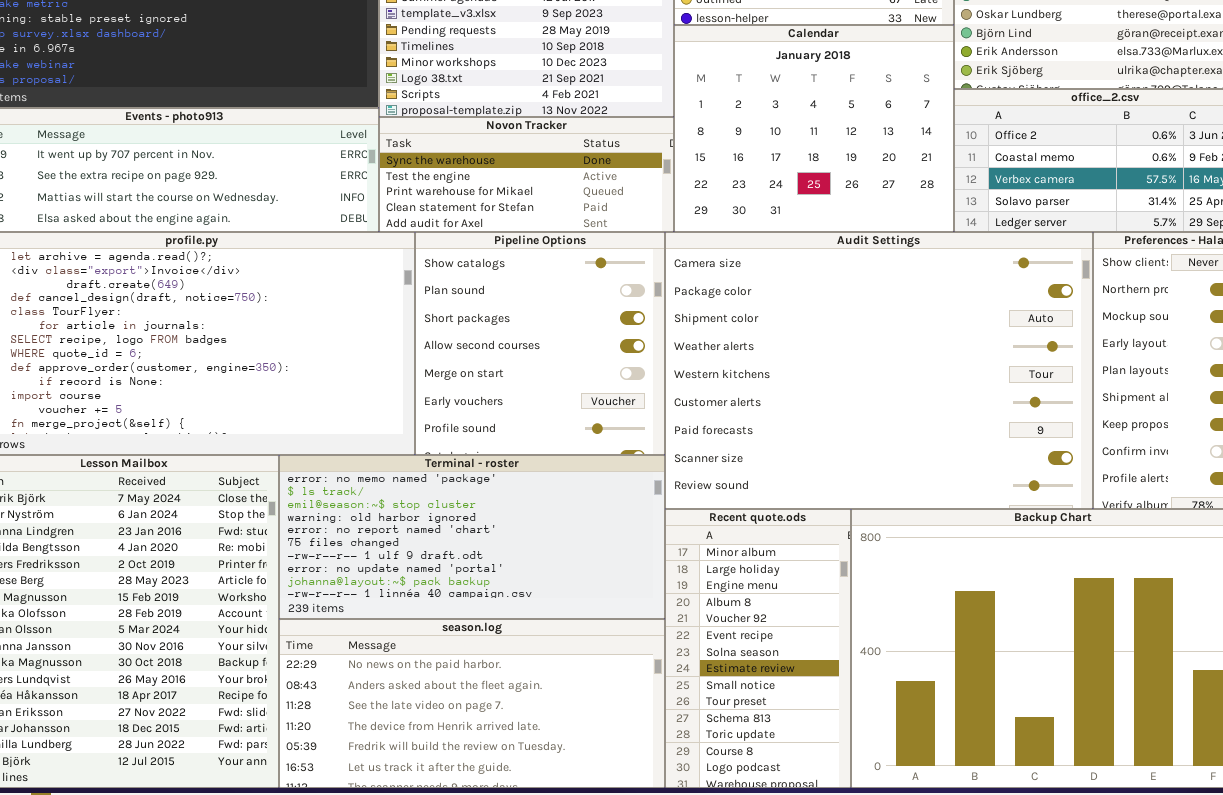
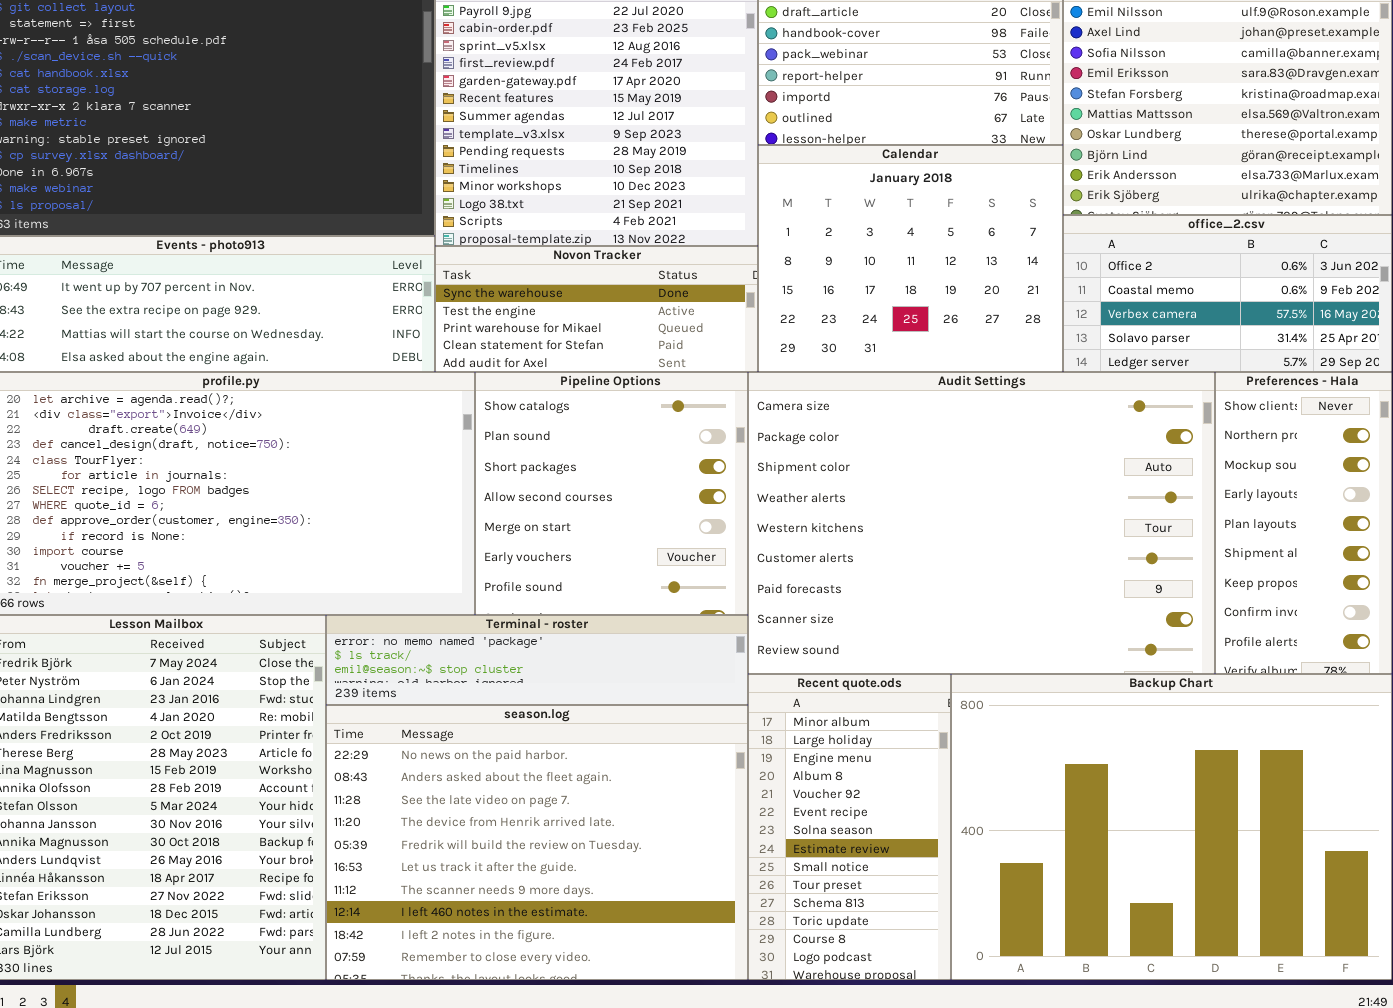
Terminal - roster: [279,455,665,619] -> [326,615,748,705], resized
season.log: [279,619,665,788] -> [326,705,748,980], resized

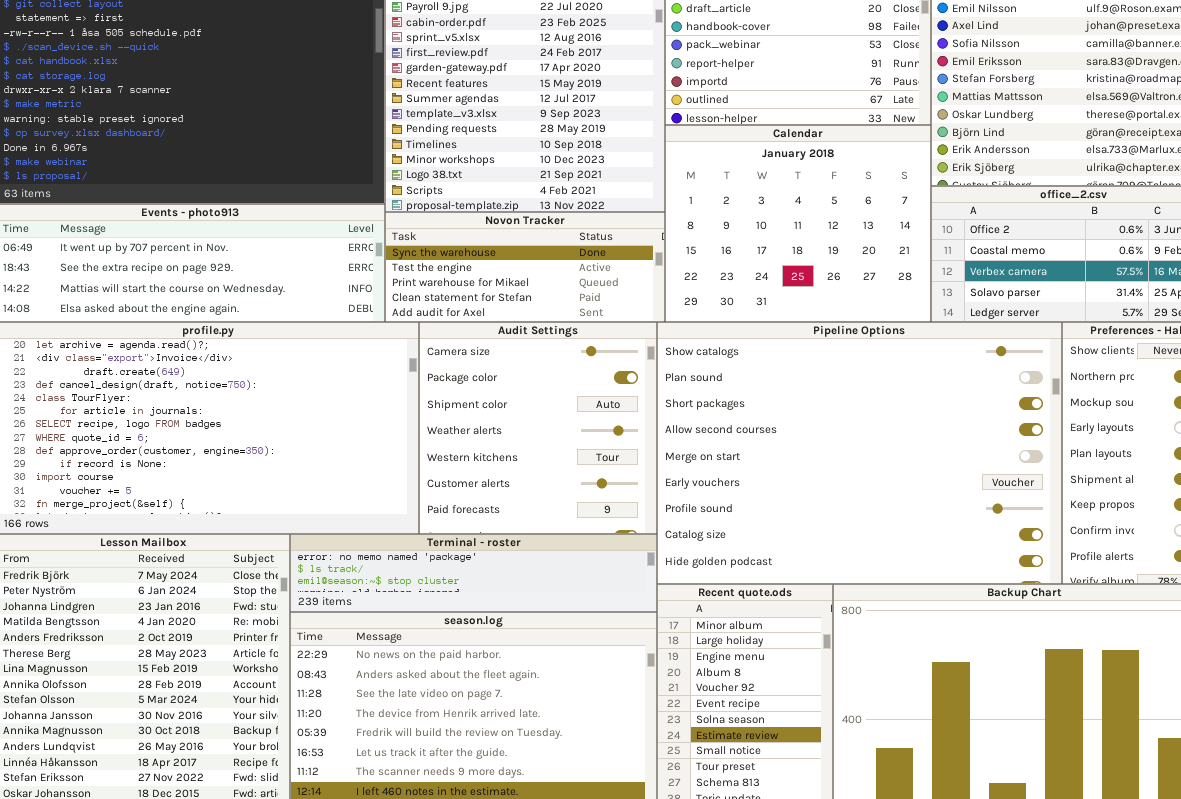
Pipeline Options: [475,372,748,615] -> [657,322,1062,584], moved, resized
Audit Settings: [748,372,1215,674] -> [419,322,657,534], moved, resized

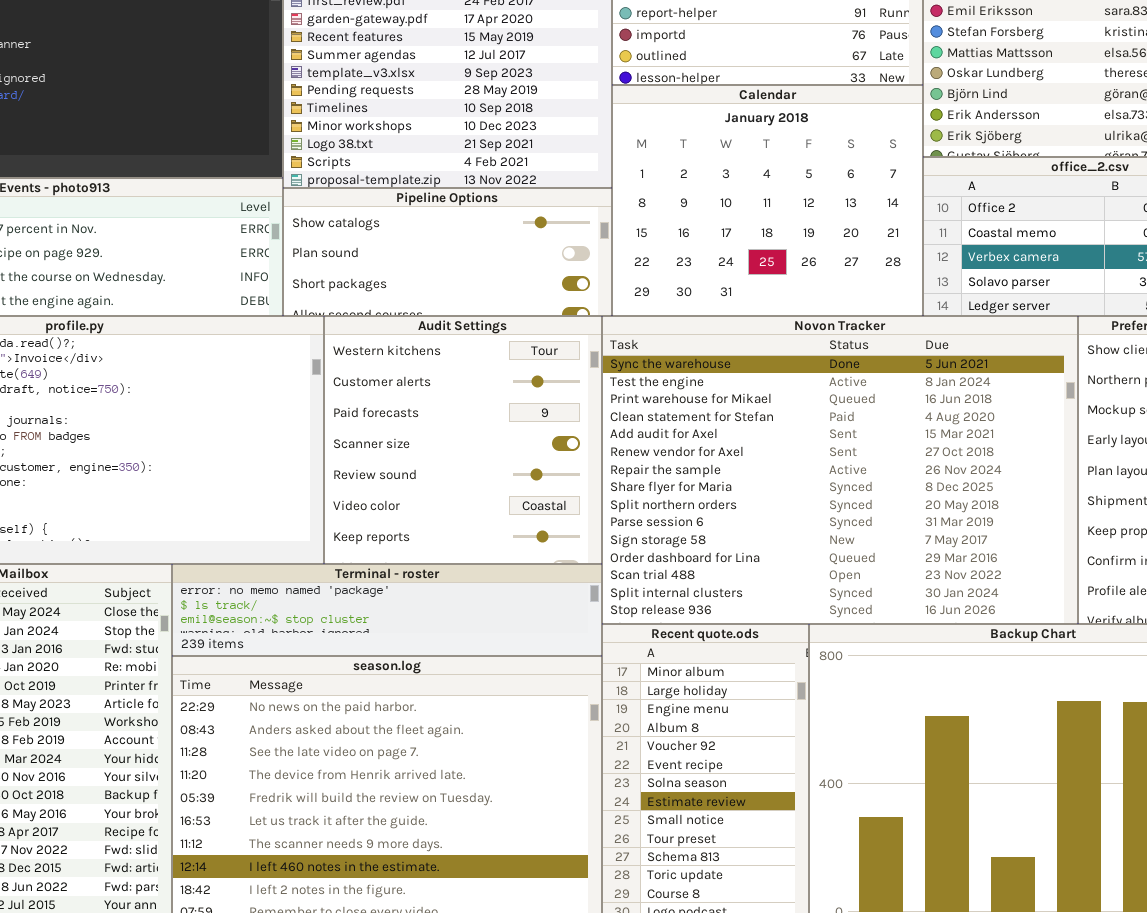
Novon Tracker: [385,212,665,322] -> [602,316,1078,624], moved, resized
Audit Settings: [419,322,657,534] -> [324,316,602,564], scrolled down 4 rows
Pipeline Options: [657,322,1062,584] -> [283,188,612,316], moved, resized

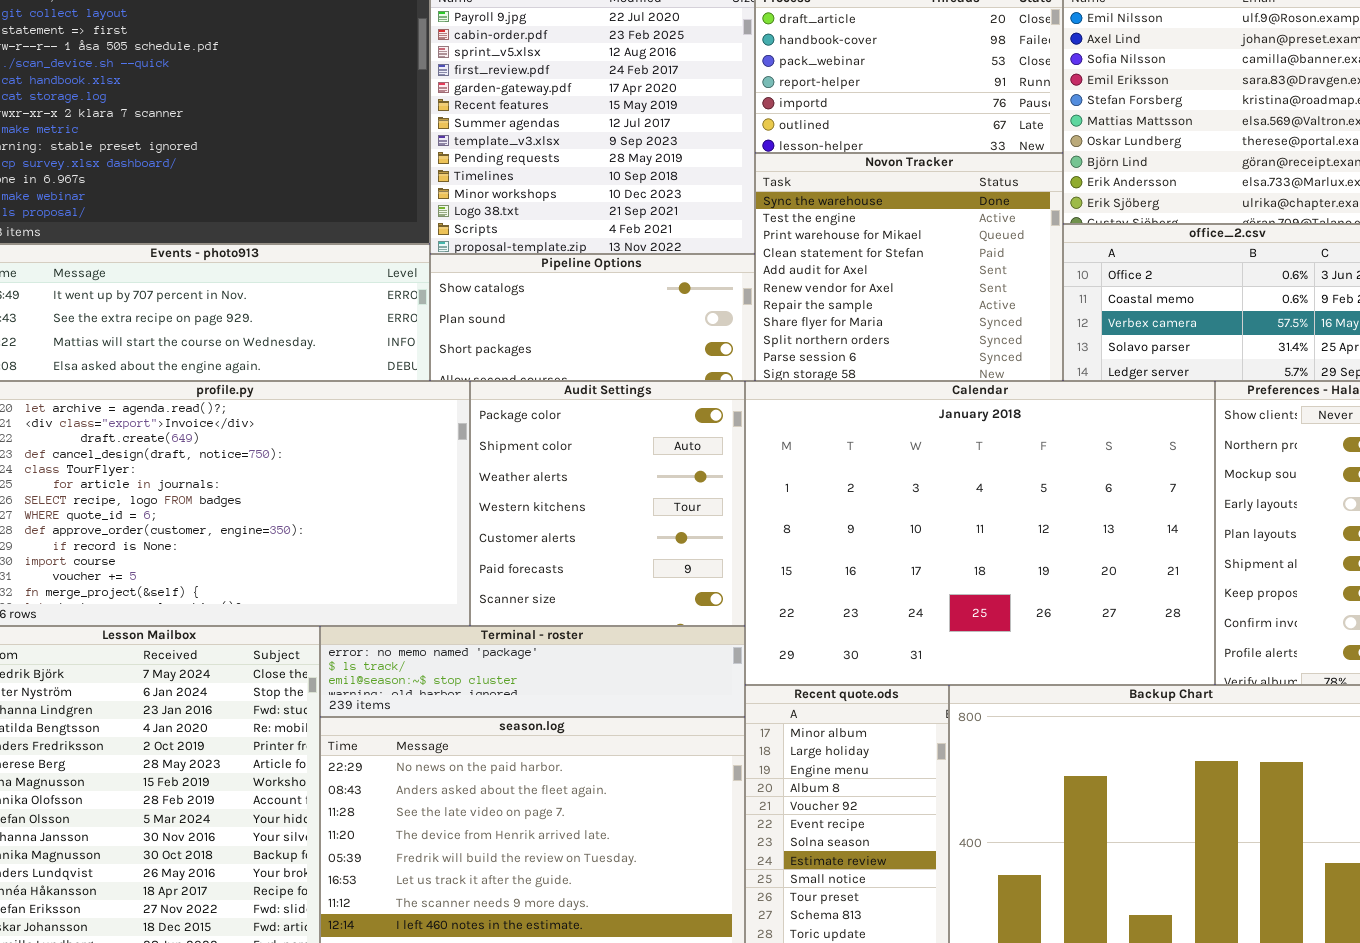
Calendar: [612,85,923,316] -> [745,381,1215,685], moved, resized
Audit Settings: [324,316,602,564] -> [470,381,745,626], scrolled up 3 rows
Novon Tracker: [602,316,1078,624] -> [755,153,1063,381], moved, resized

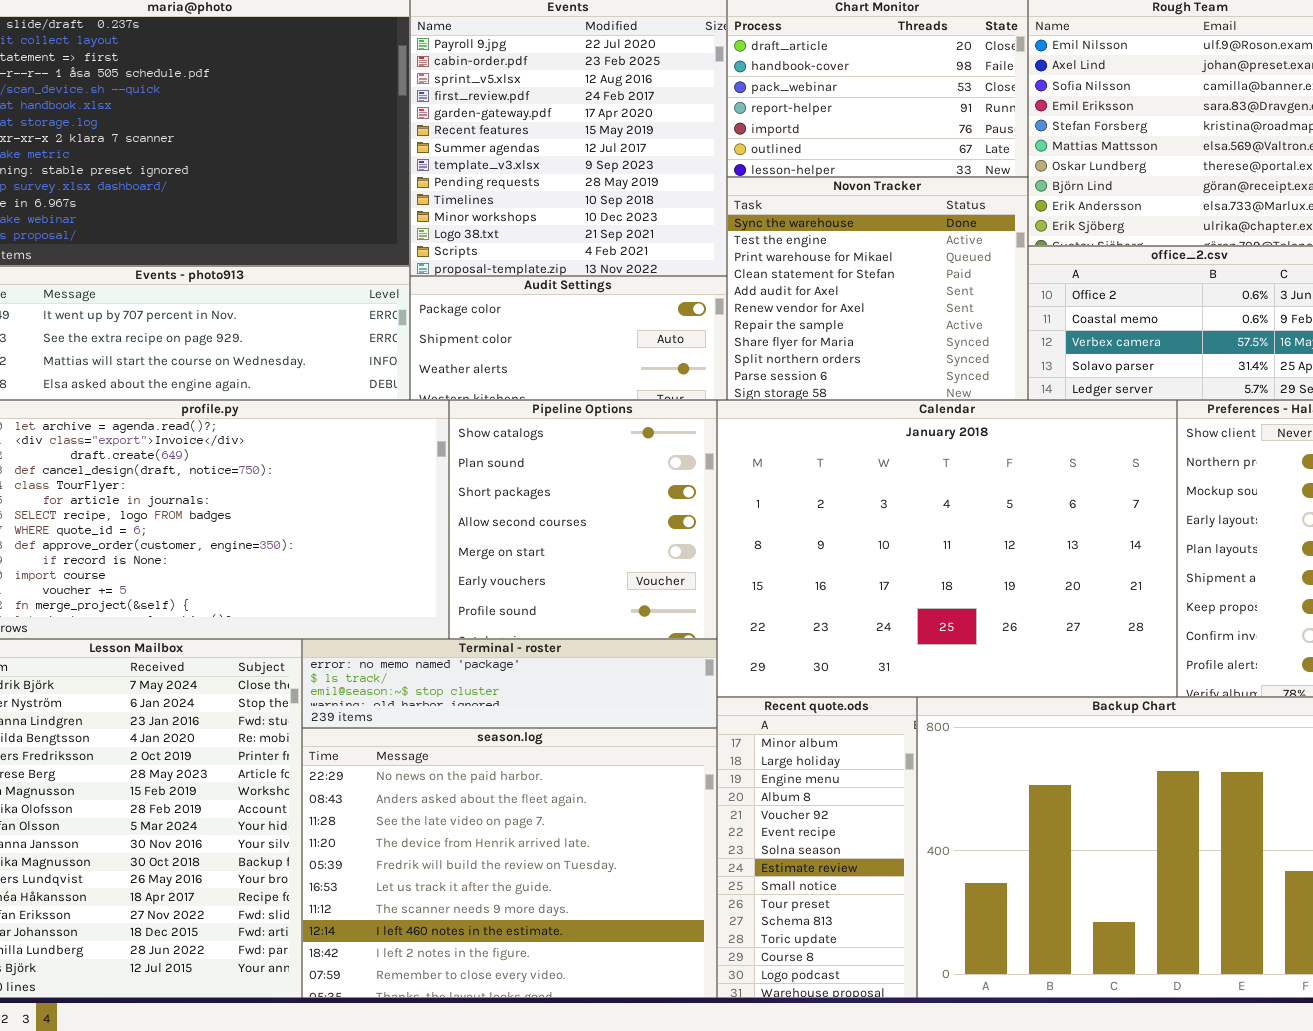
Pipeline Options: [430,254,755,381] -> [449,400,717,639], moved, resized
Audit Settings: [470,381,745,626] -> [410,276,727,400], moved, resized

